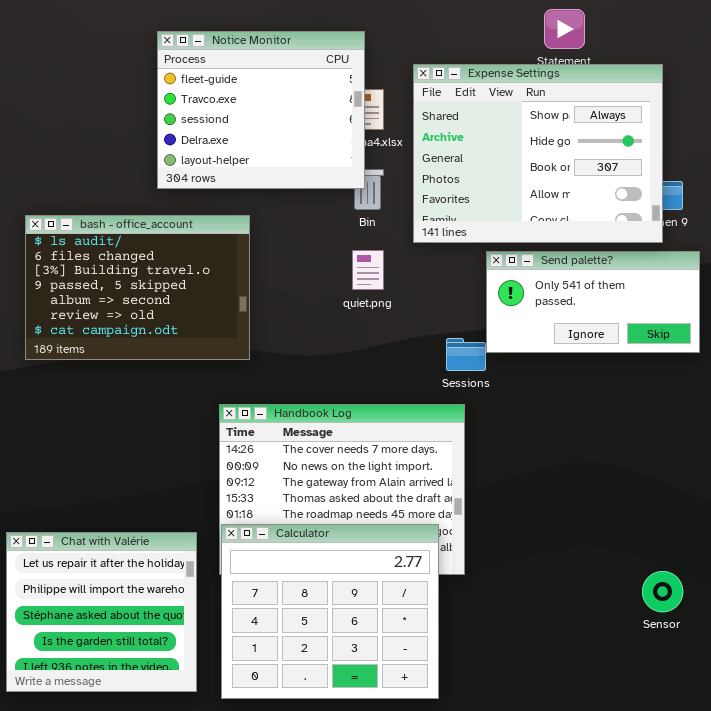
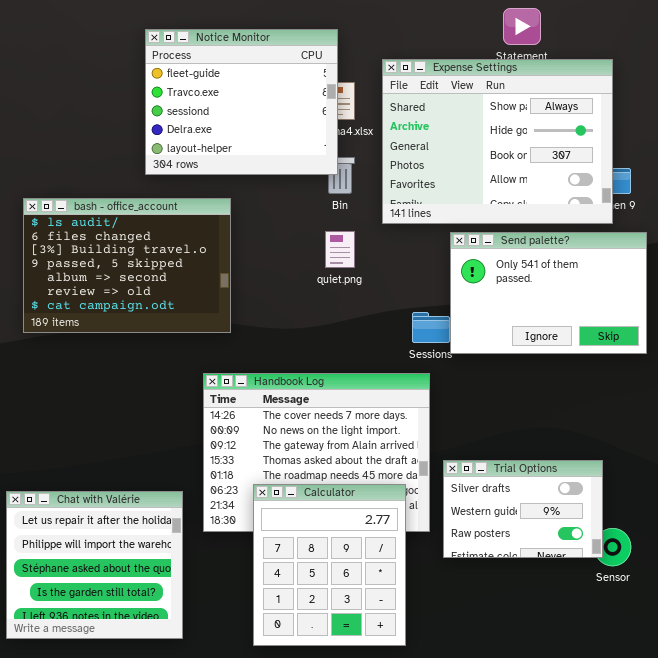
Send palette?: [486,251,700,353] -> [450,232,647,354], resized
Trial Options: none -> [443,460,603,558], opened
Calculator: [221,524,439,699] -> [253,484,406,646], resized

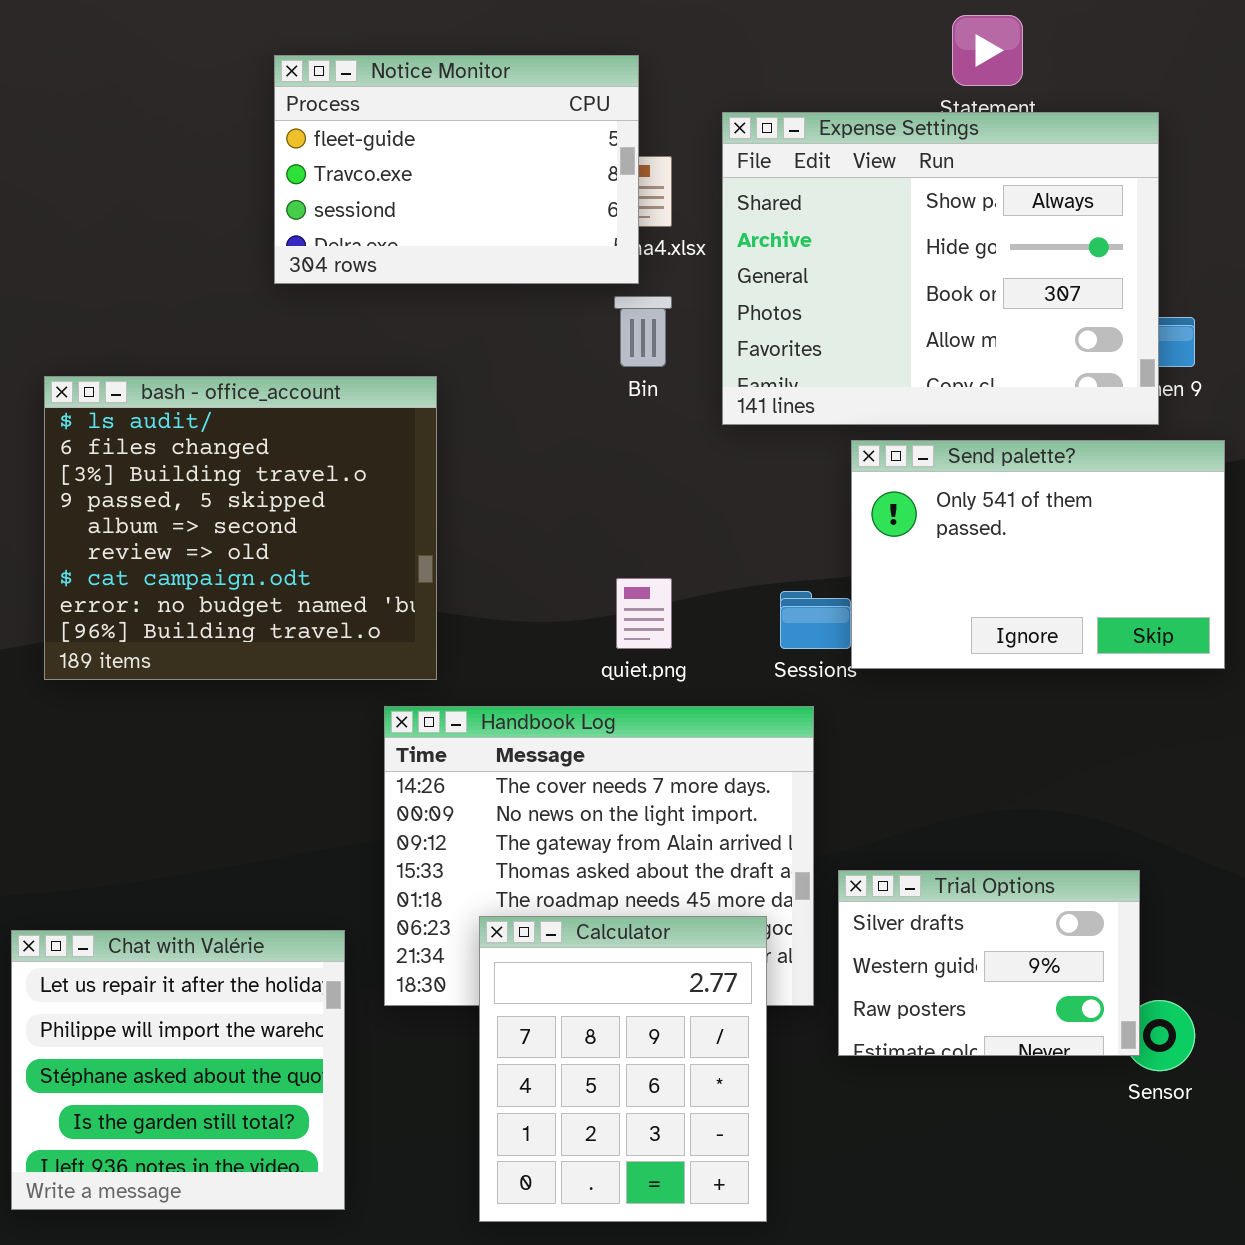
Notice Monitor: [145,29,338,175] -> [274,55,639,284], resized
bash - office_account: [23,198,231,333] -> [44,376,437,680], resized
quiet.png: [325,231,355,268] -> [616,578,672,649], moved

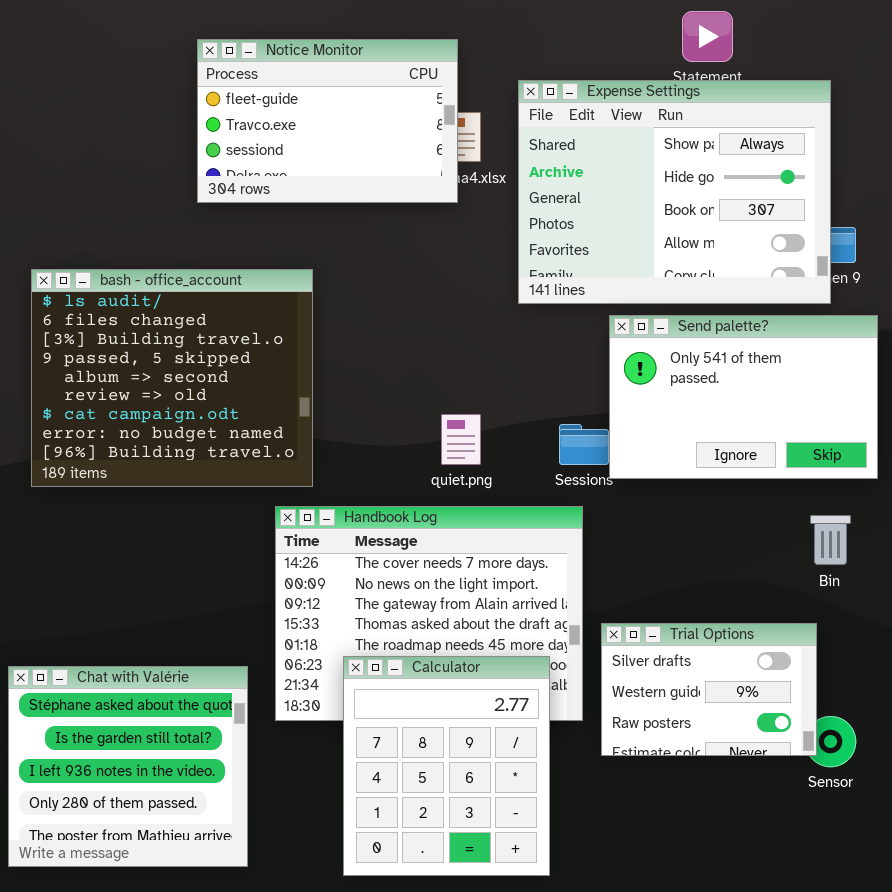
Bin: [614,296,672,367] -> [810,515,851,565], moved
Chat with Valérie: [11,930,345,1210] -> [8,666,248,867], scrolled down 2 rows

